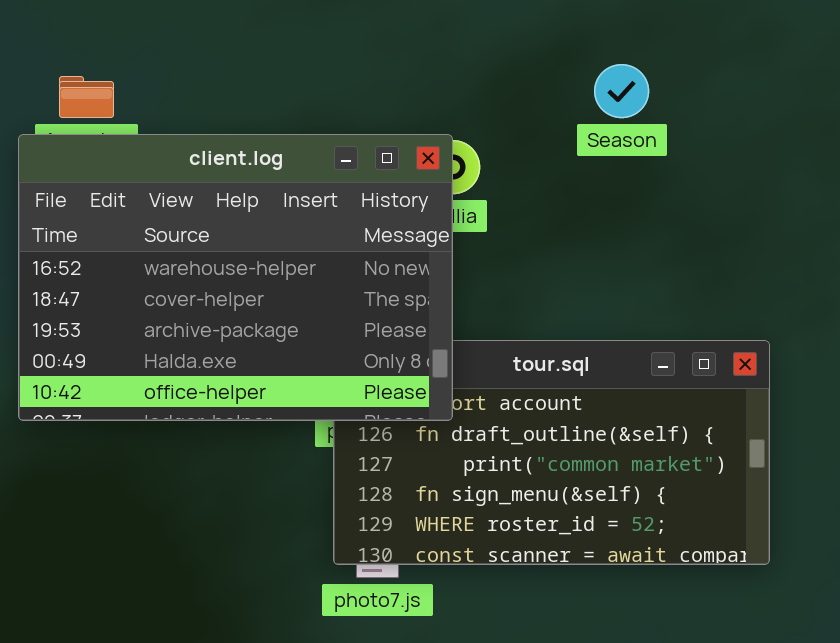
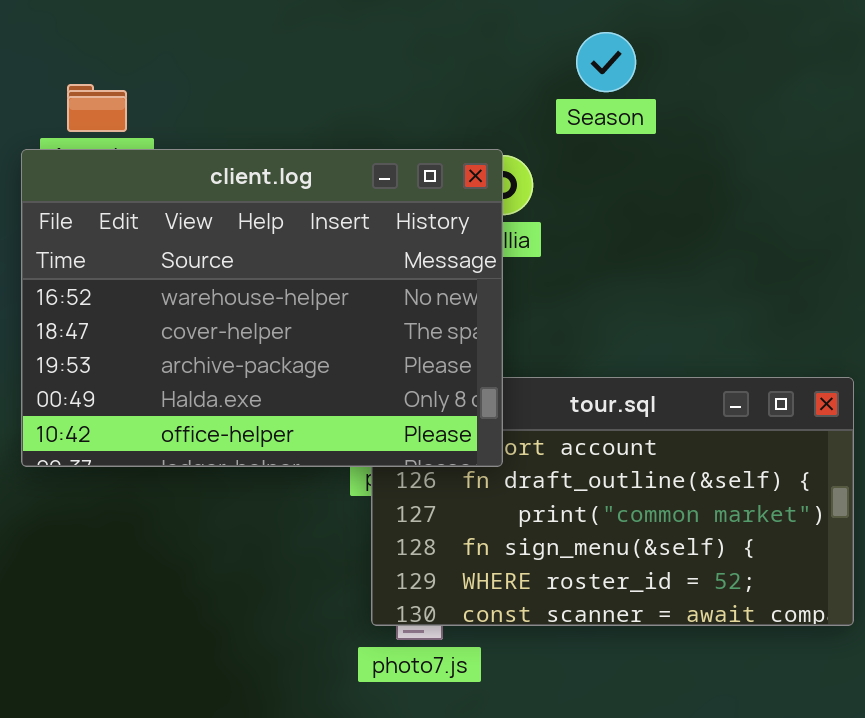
Season: [594,64,649,118] -> [576,32,636,92], moved

